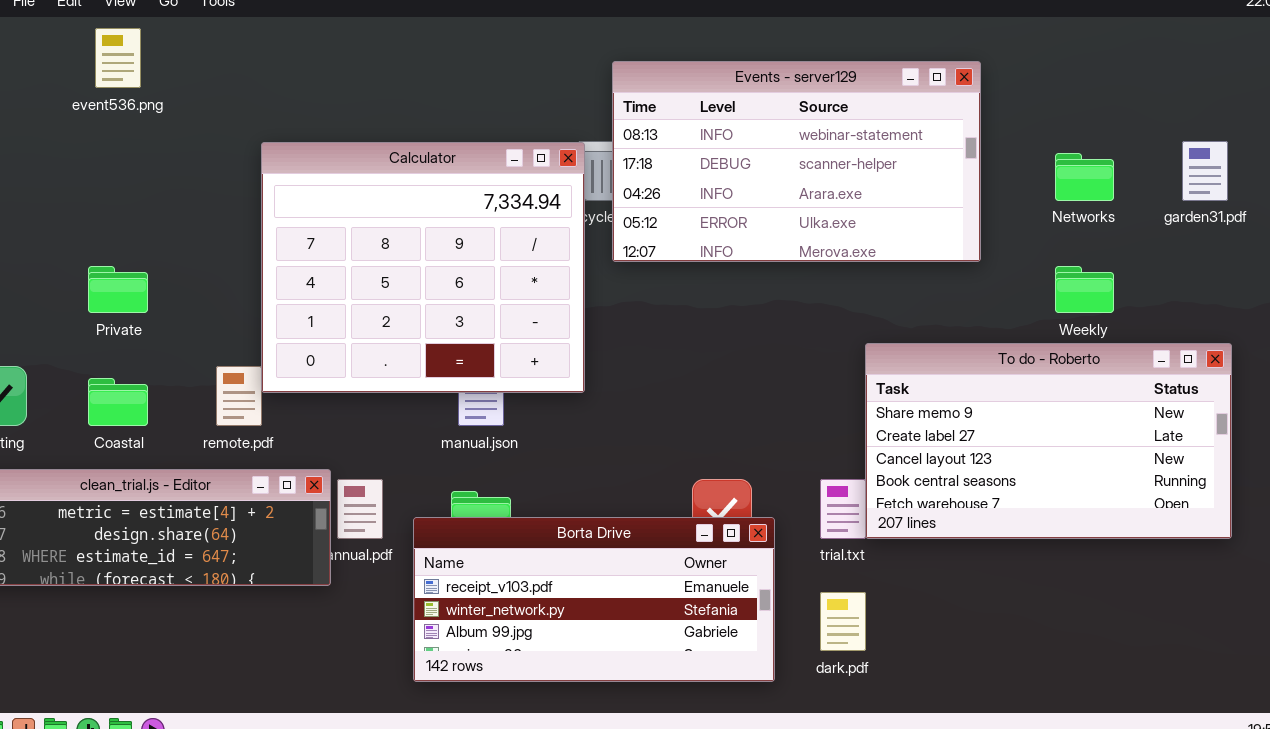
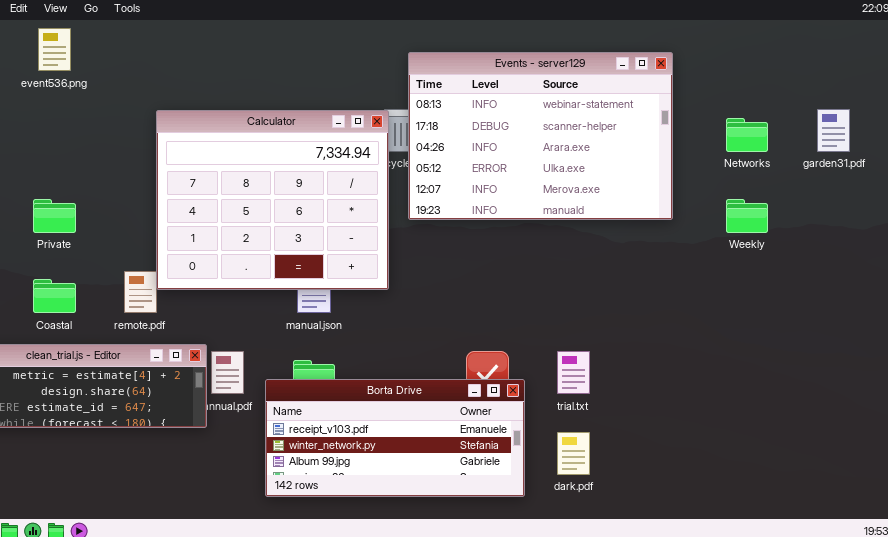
Events - server129: [612,61,981,262] -> [408,52,673,220], resized
To do - Roberto: [865,343,1232,539] -> none, closed

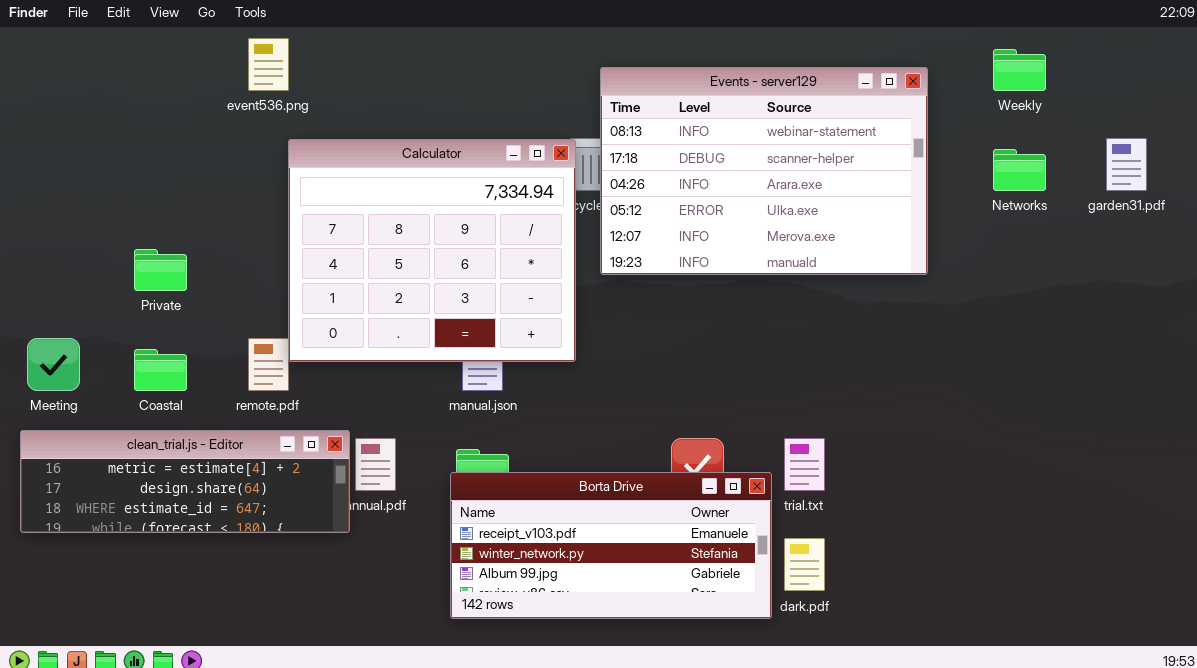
event536.png: [38,28,71,71] -> [248,38,289,91], moved
Weekly: [726,199,768,233] -> [993,49,1046,91], moved
Borta Drive: [265,379,525,497] -> [450,472,772,619], moved

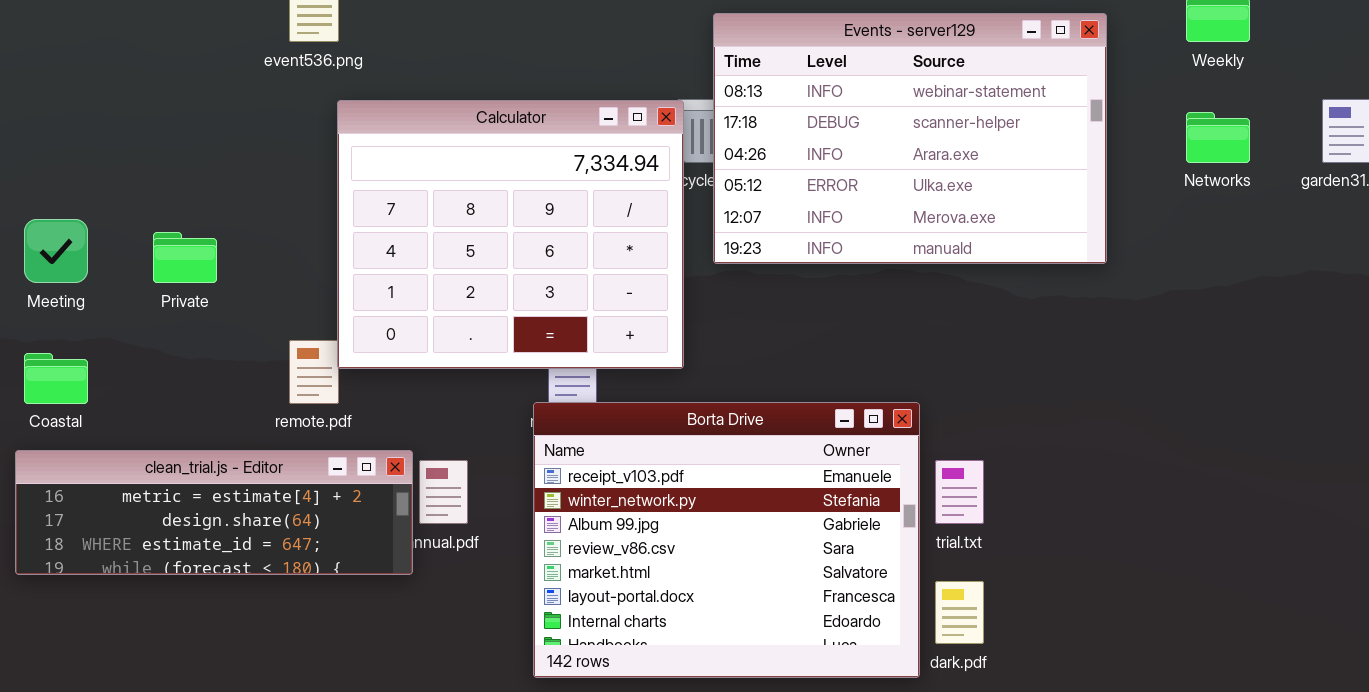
Meeting: [27,338,80,391] -> [24,219,88,283], moved
Coastal: [134,349,187,391] -> [24,353,88,404], moved
Borta Drive: [450,472,772,619] -> [533,402,920,678], resized

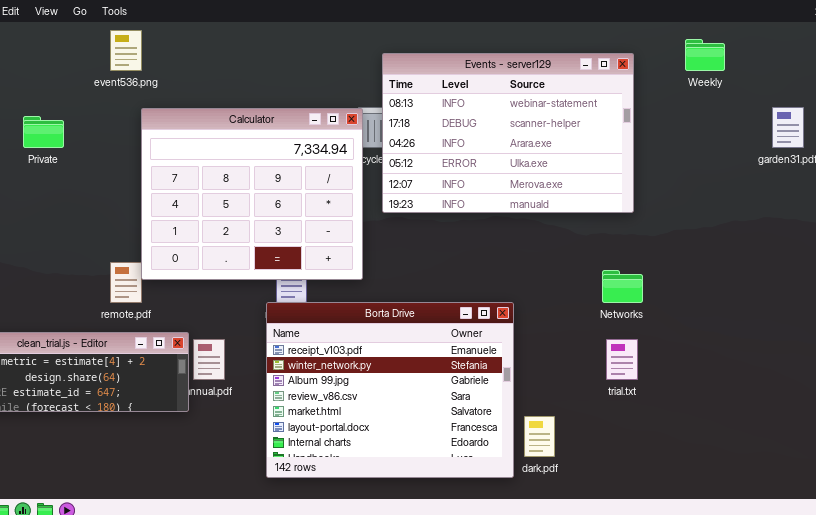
Networks: [1186,112,1250,163] -> [602,270,643,303], moved
Private: [153,232,217,283] -> [23,116,64,148], moved
trial.txt: [935,460,984,524] -> [606,339,638,380], moved

